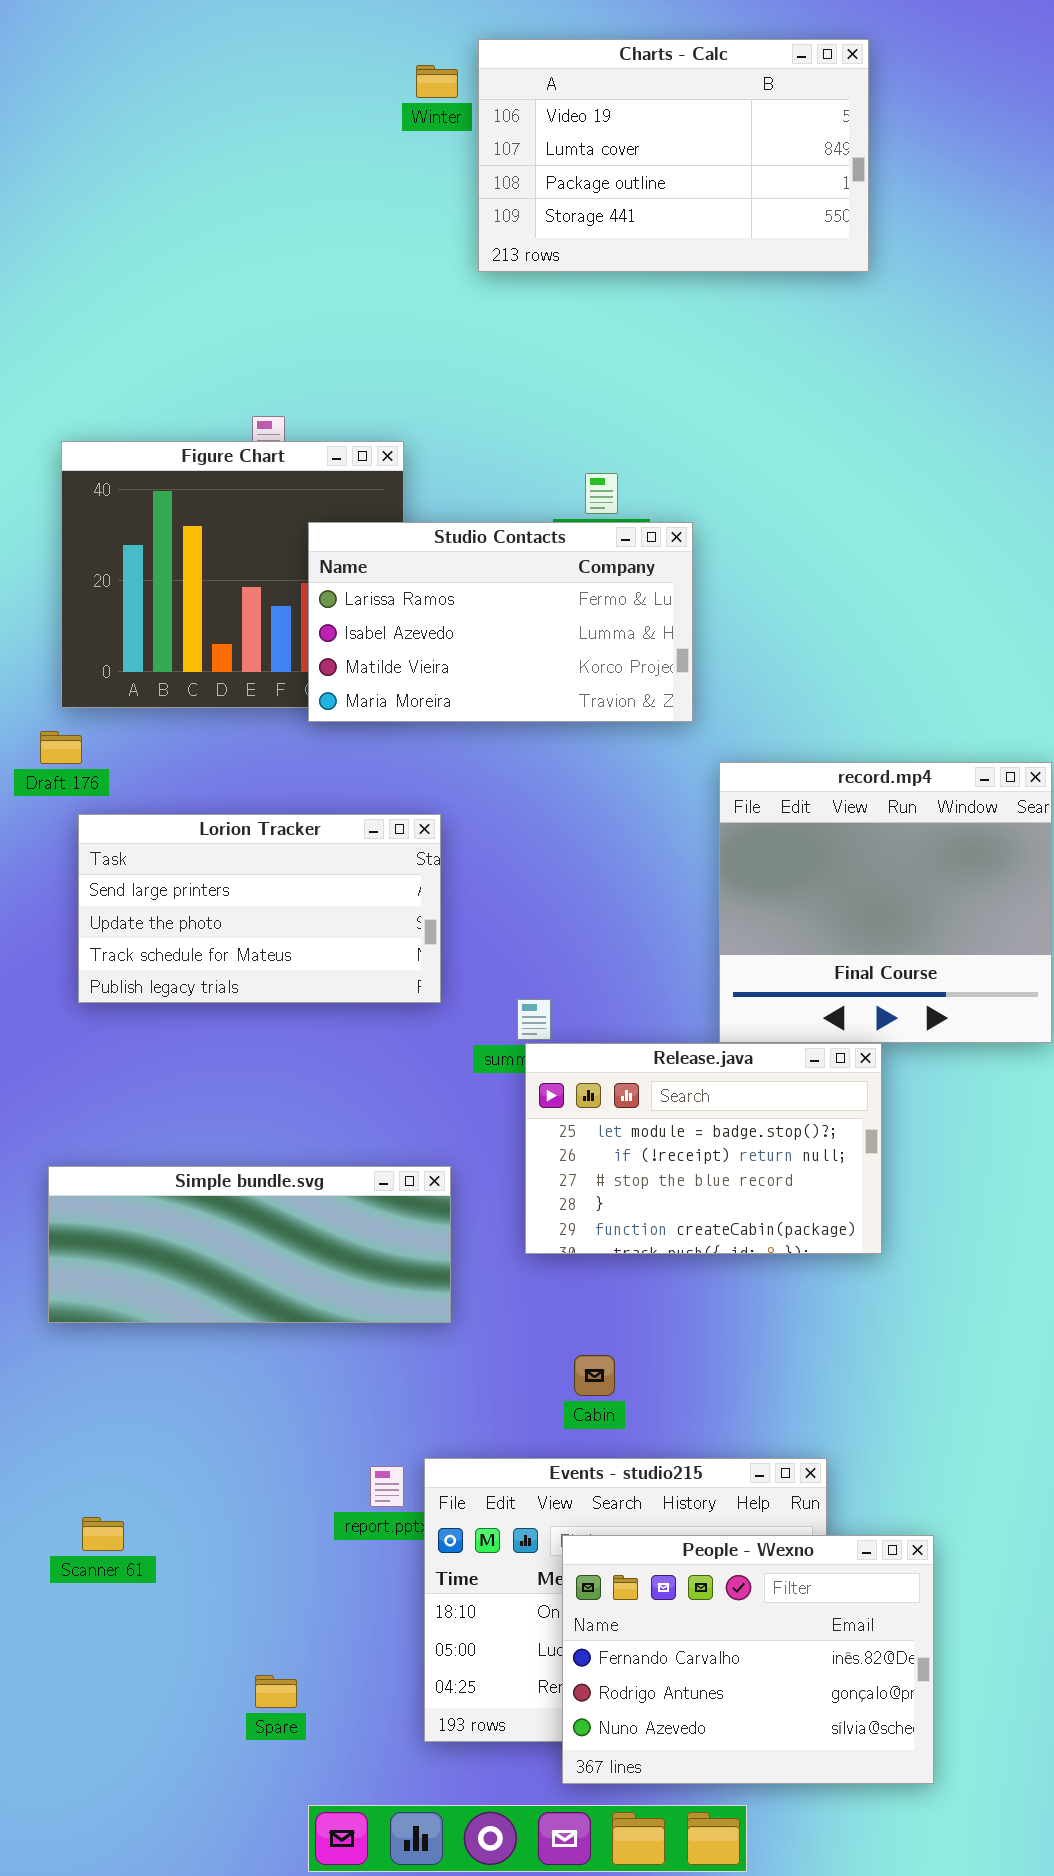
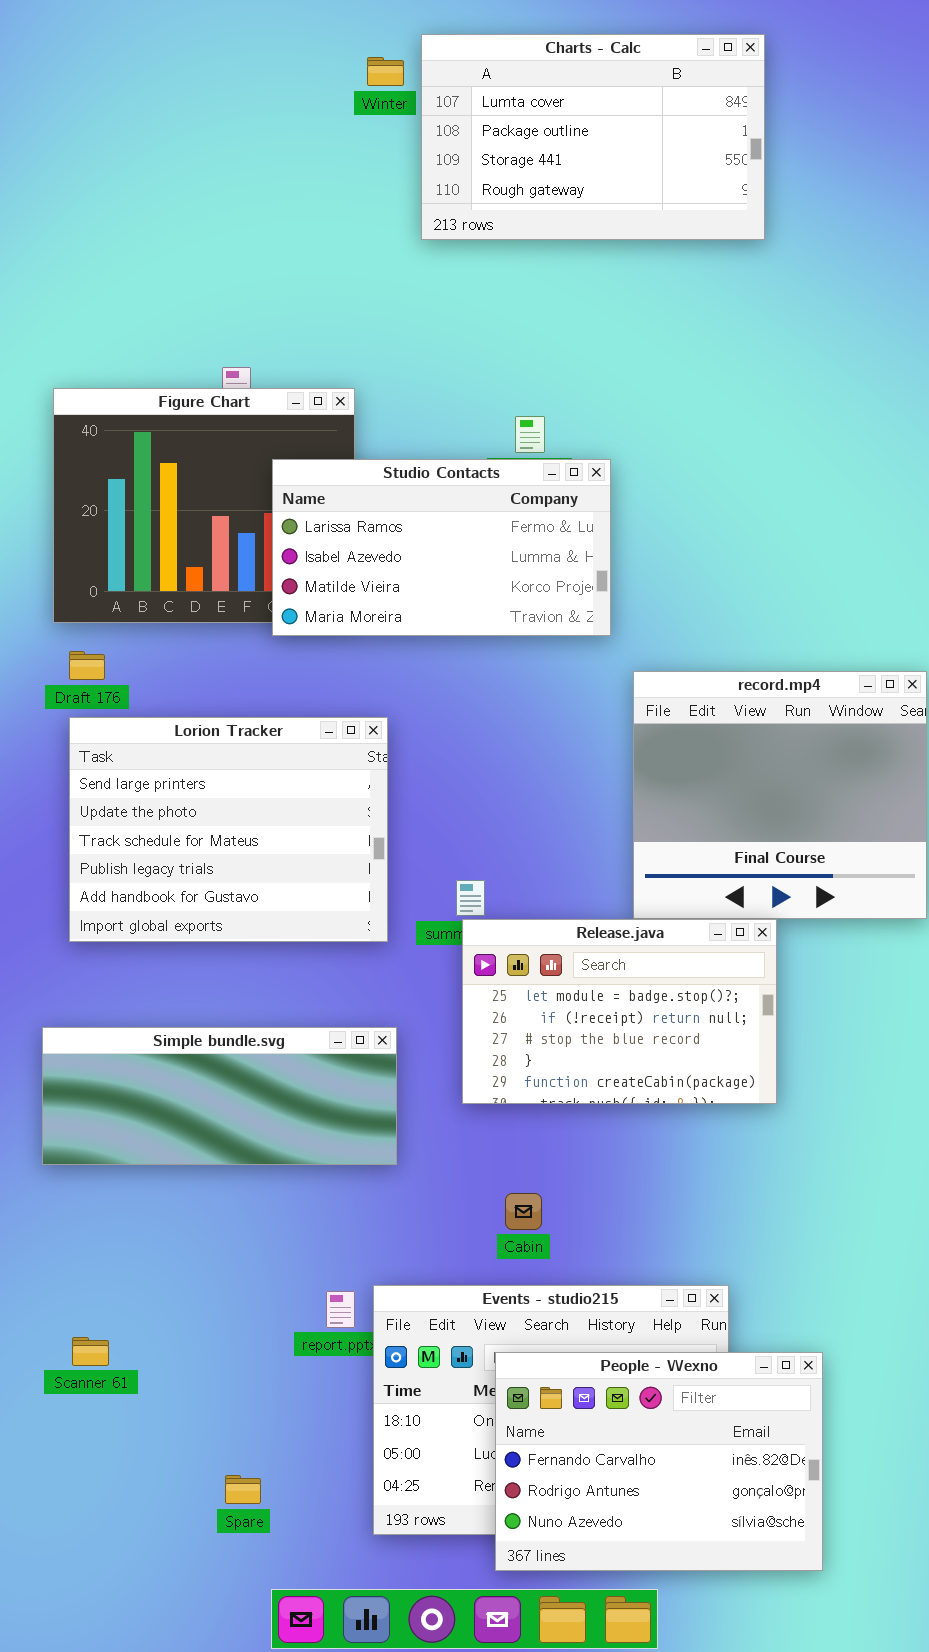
Charts - Calc: [478,39,869,272] -> [421,34,765,240], scrolled down 1 row
Draft 176: [40,731,82,764] -> [69,651,105,680], moved
Lorion Tracker: [78,814,441,1003] -> [69,717,388,942], resized

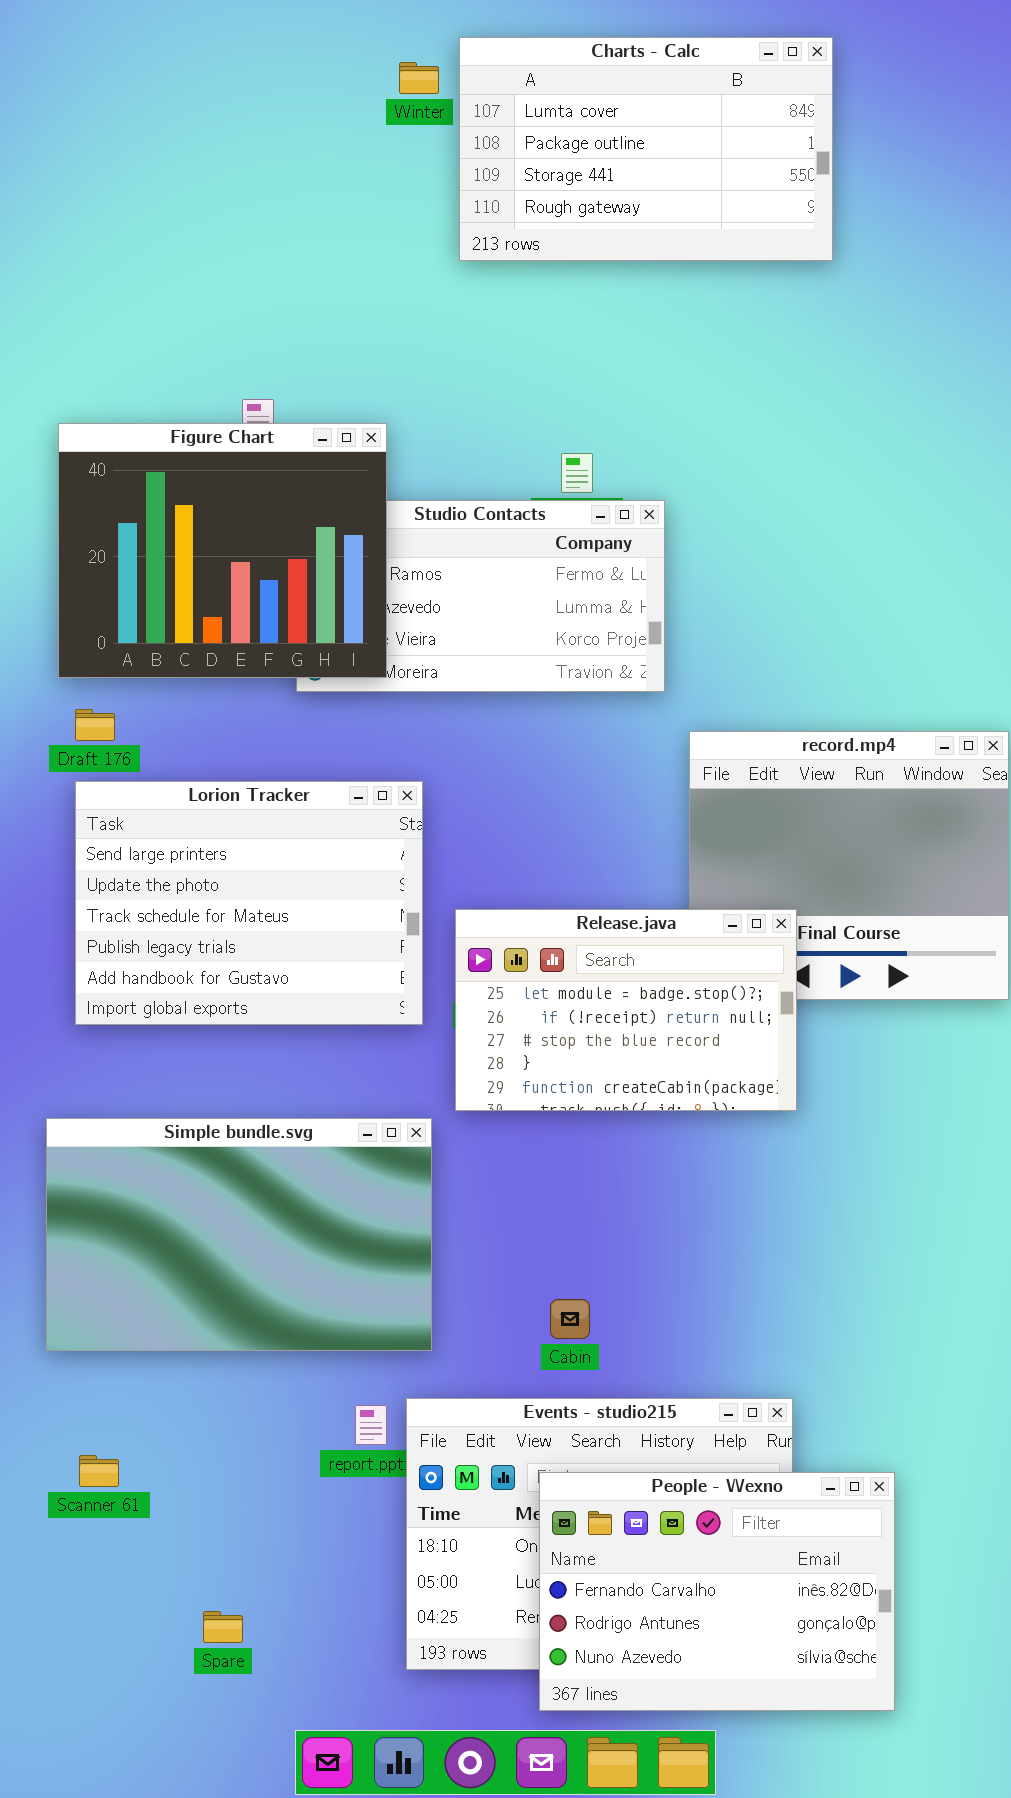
Figure Chart: [53,388,355,623] -> [58,423,387,678], raised
Release.java: [462,919,777,1104] -> [455,909,797,1111], moved
Simple bundle.svg: [42,1027,397,1165] -> [46,1118,432,1351], resized
Spare: [225,1475,261,1504] -> [203,1611,243,1643], moved

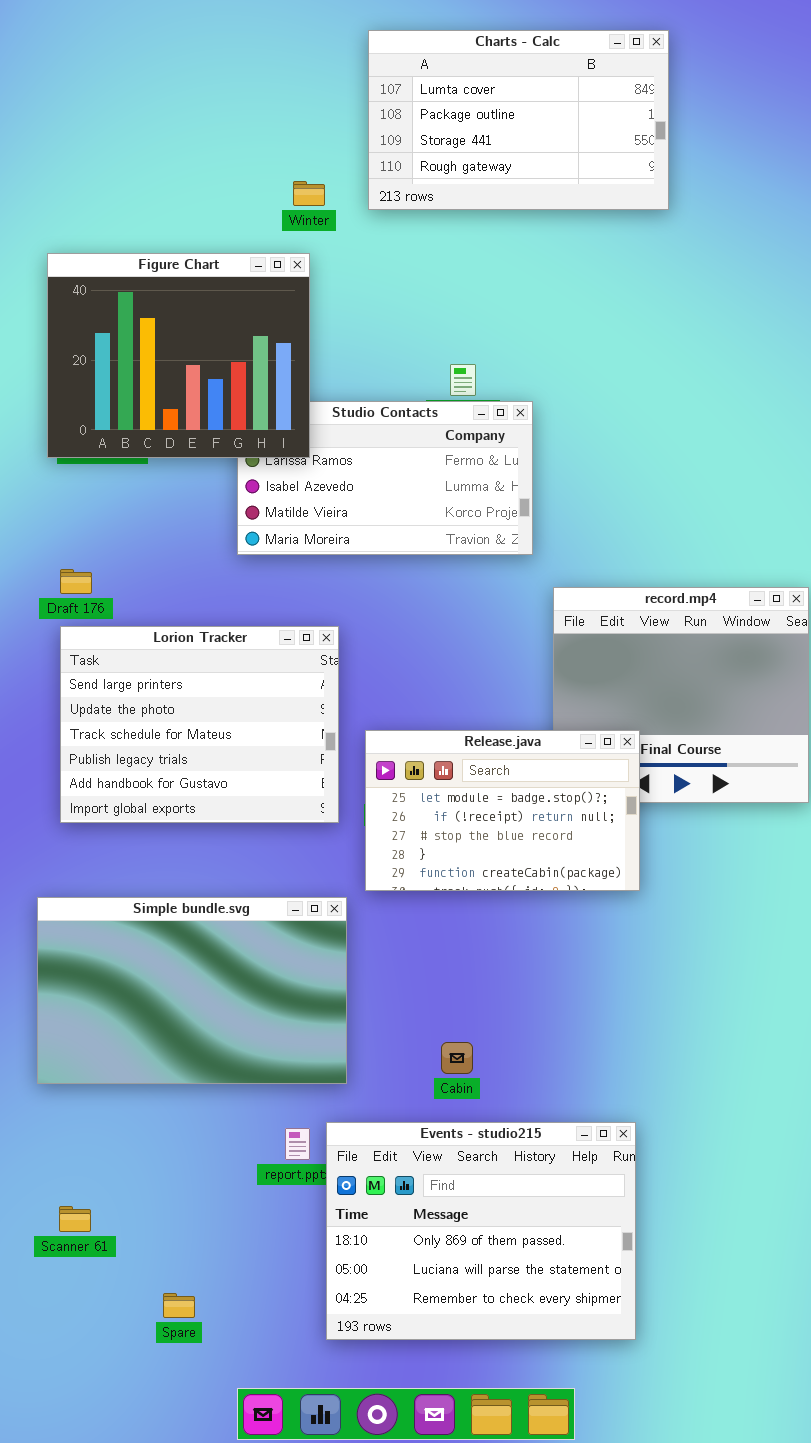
Winter: [399,62,439,94] -> [293,181,325,206], moved
Figure Chart: [58,423,387,678] -> [47,253,310,458], moved
Scanner 61: [79,1455,119,1487] -> [59,1206,91,1232], moved
People - Wexno: [539,1472,895,1711] -> none, closed

